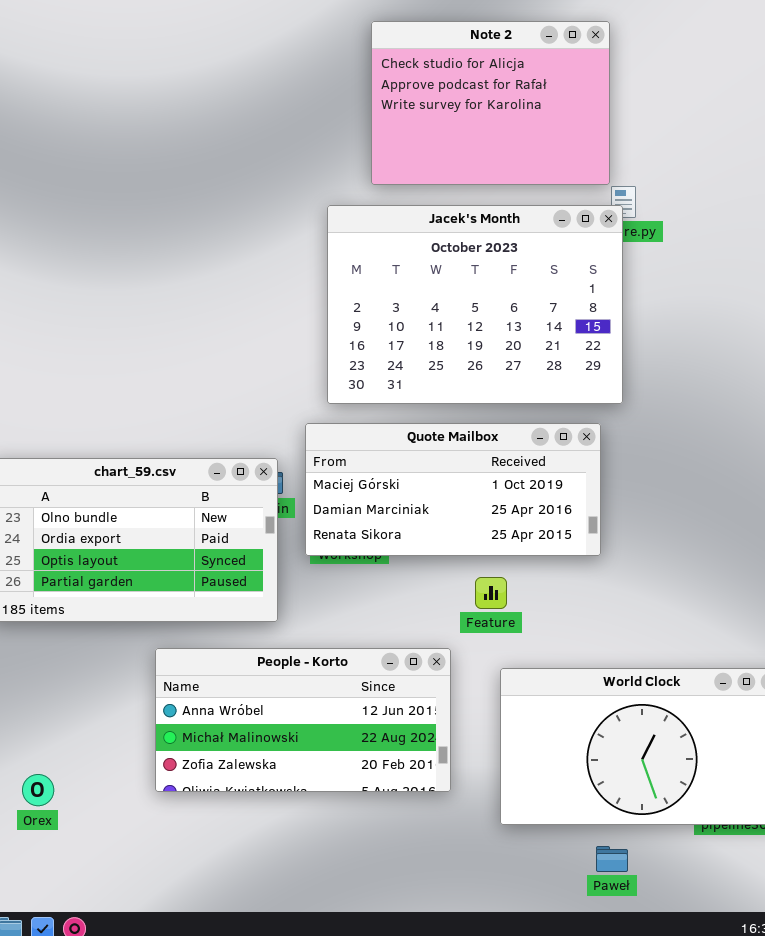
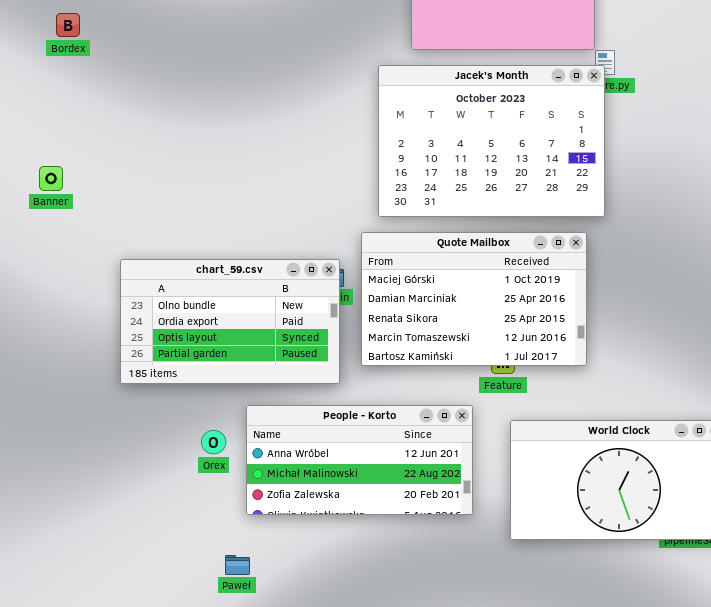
Quote Mailbox: [305,423,601,556] -> [361,232,587,366], resized
Orex: [22,774,54,806] -> [201,430,226,454], moved
Paweł: [596,846,628,872] -> [225,555,250,575], moved

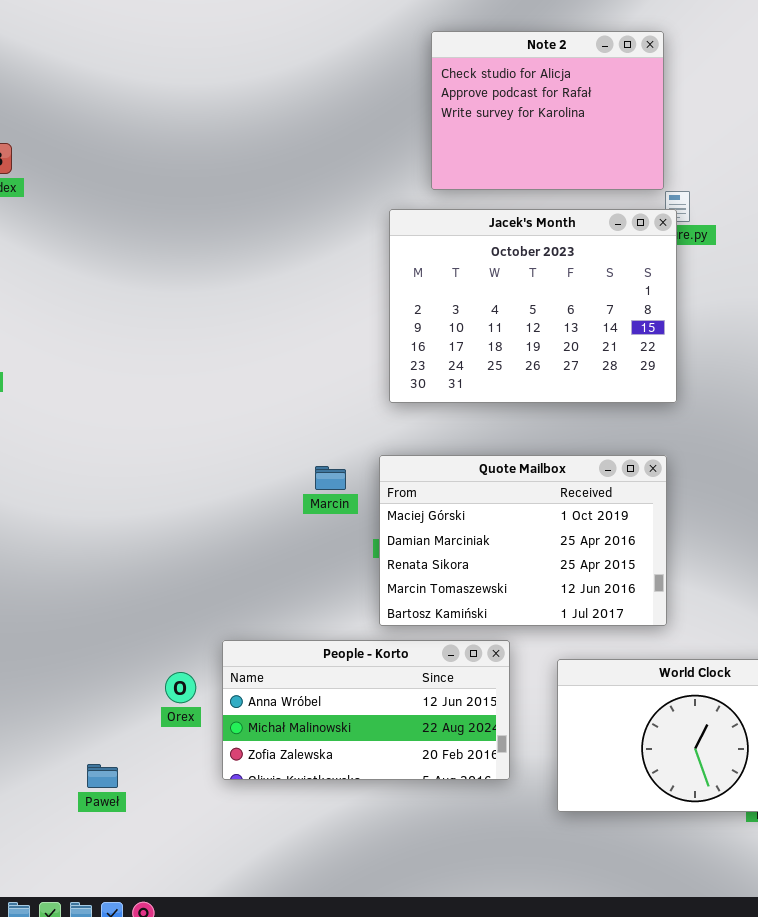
Quote Mailbox: [361,232,587,366] -> [379,455,667,626], moved
chart_59.csv: [120,259,340,384] -> none, closed
Paweł: [225,555,250,575] -> [87,764,118,788], moved

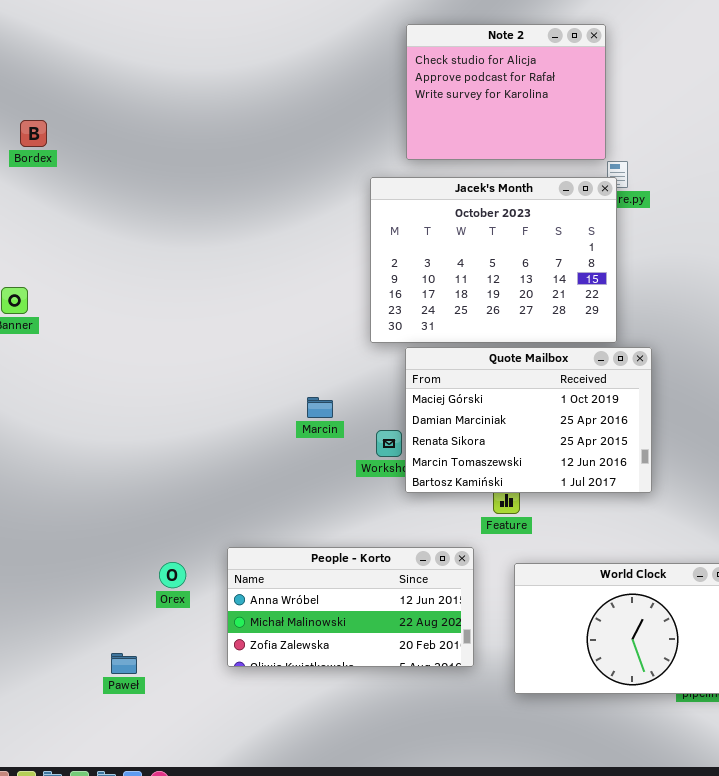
Quote Mailbox: [379,455,667,626] -> [405,347,652,493], moved
Orex: [165,672,196,703] -> [159,562,186,588], moved

